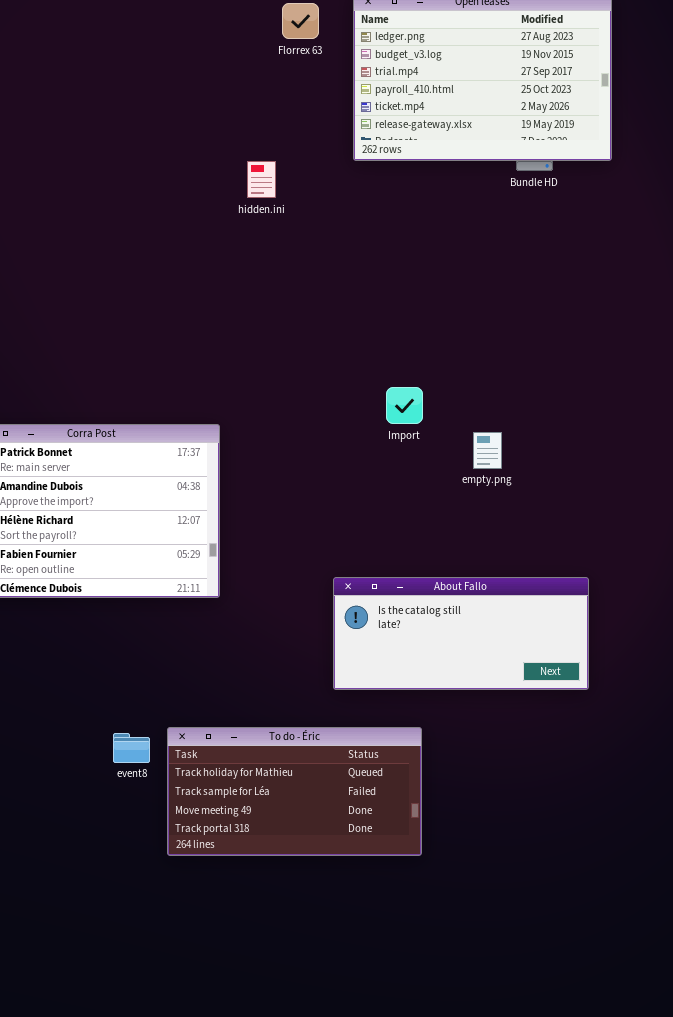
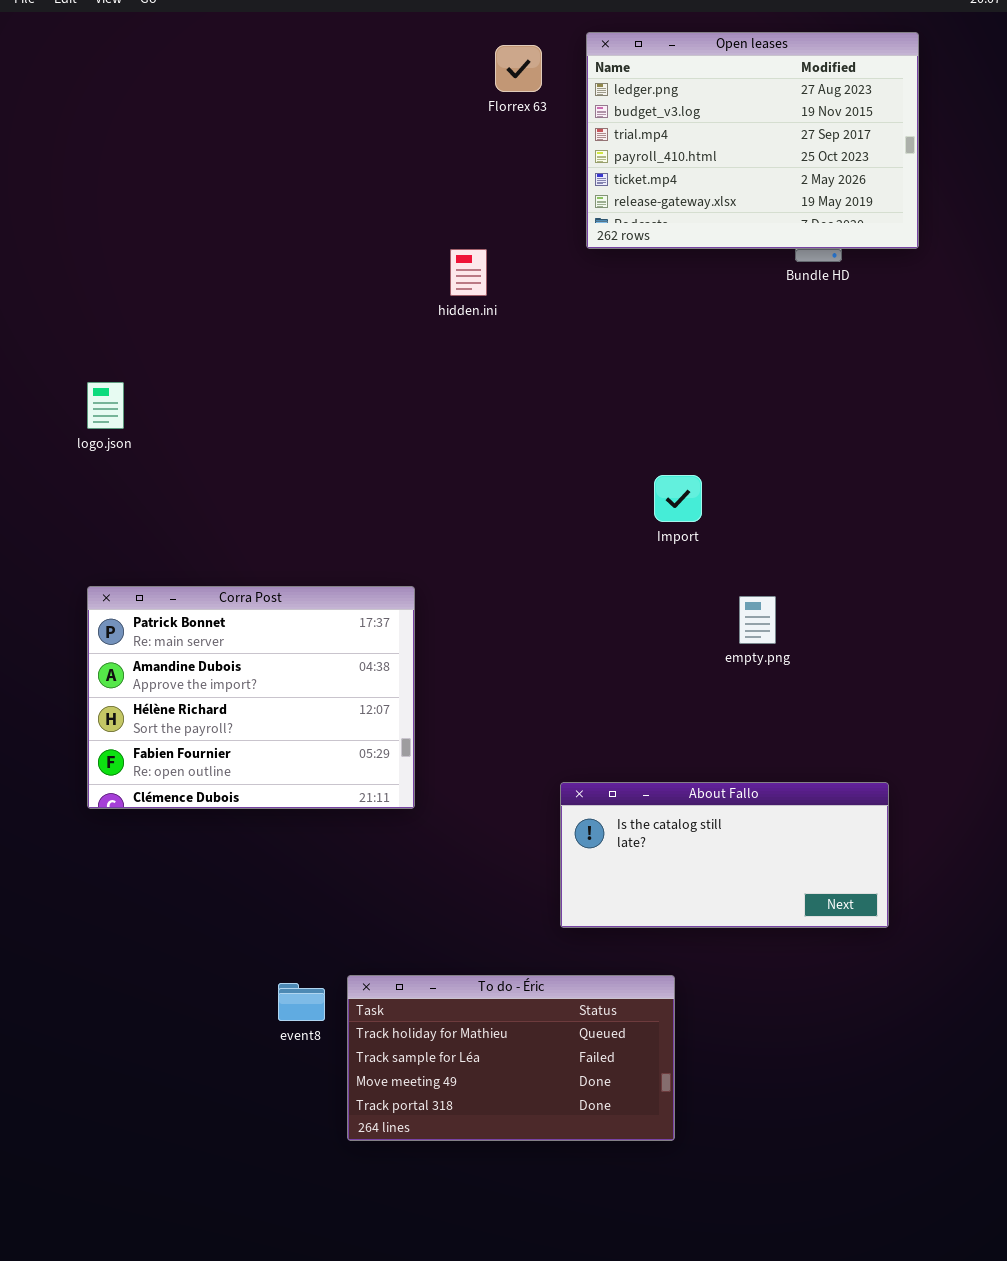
Import: [386,387,423,424] -> [654,475,702,522], moved

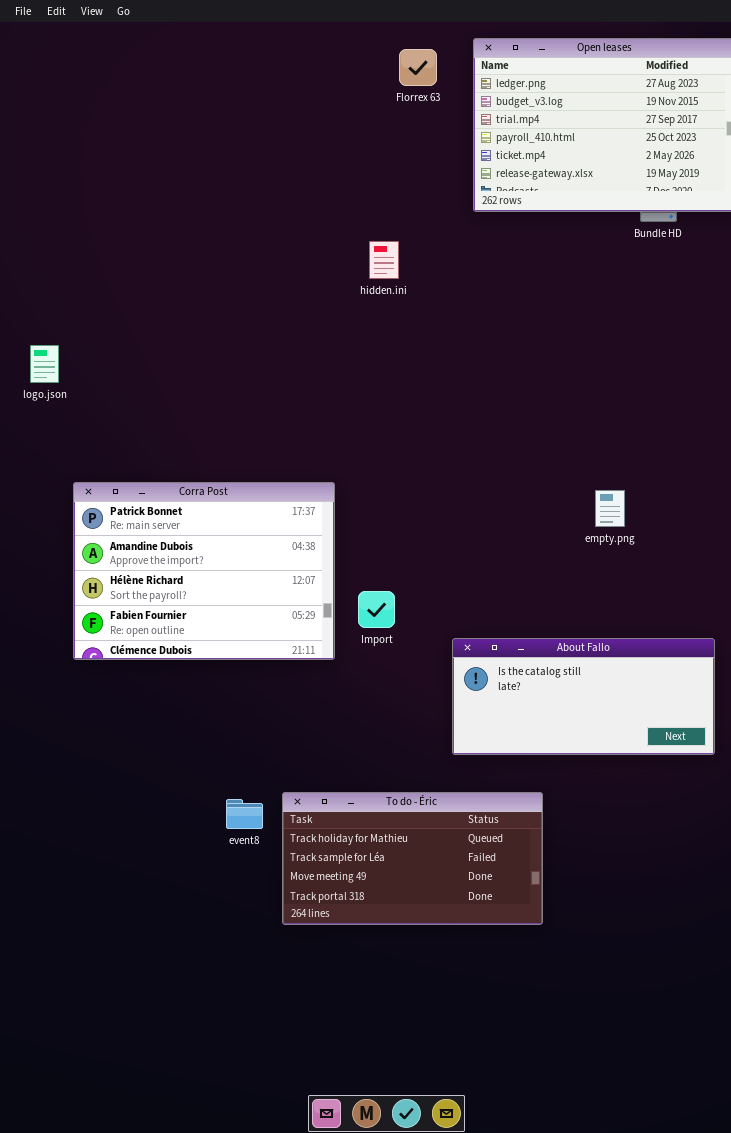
hidden.ini: [450,249,487,296] -> [369,241,399,279], moved
logo.json: [87,382,124,429] -> [30,345,59,383], moved
Import: [654,475,702,522] -> [358,591,395,628], moved

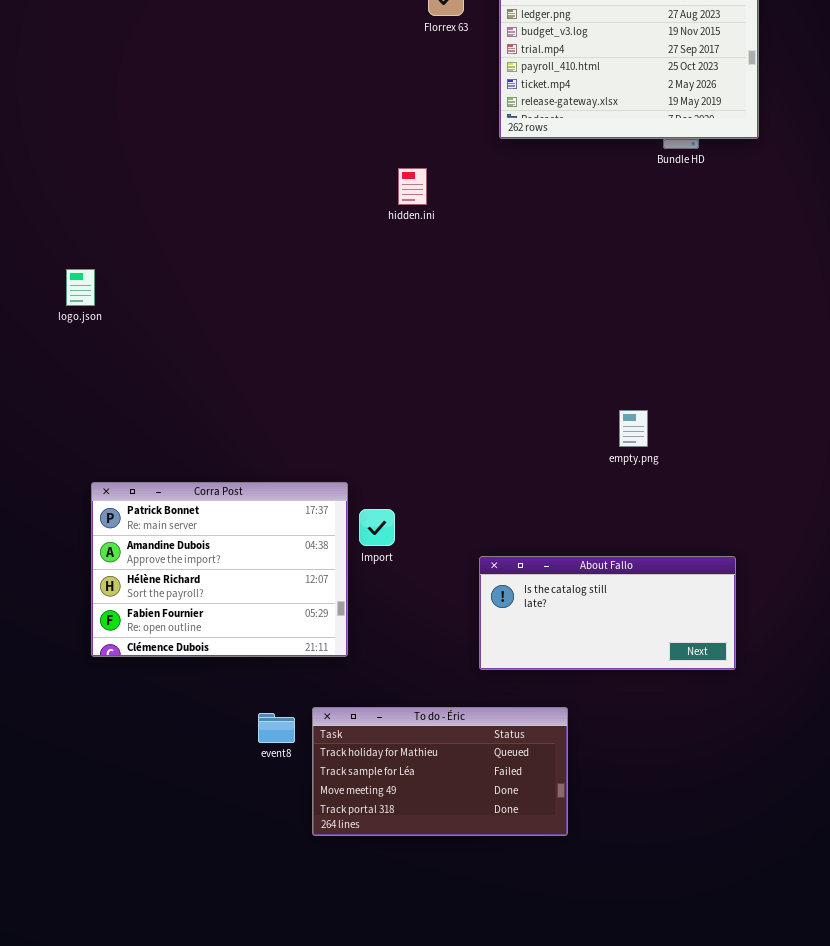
Corra Post: [73,482,335,660] -> [91,482,348,657], moved
Import: [358,591,395,628] -> [359,509,395,546], moved

